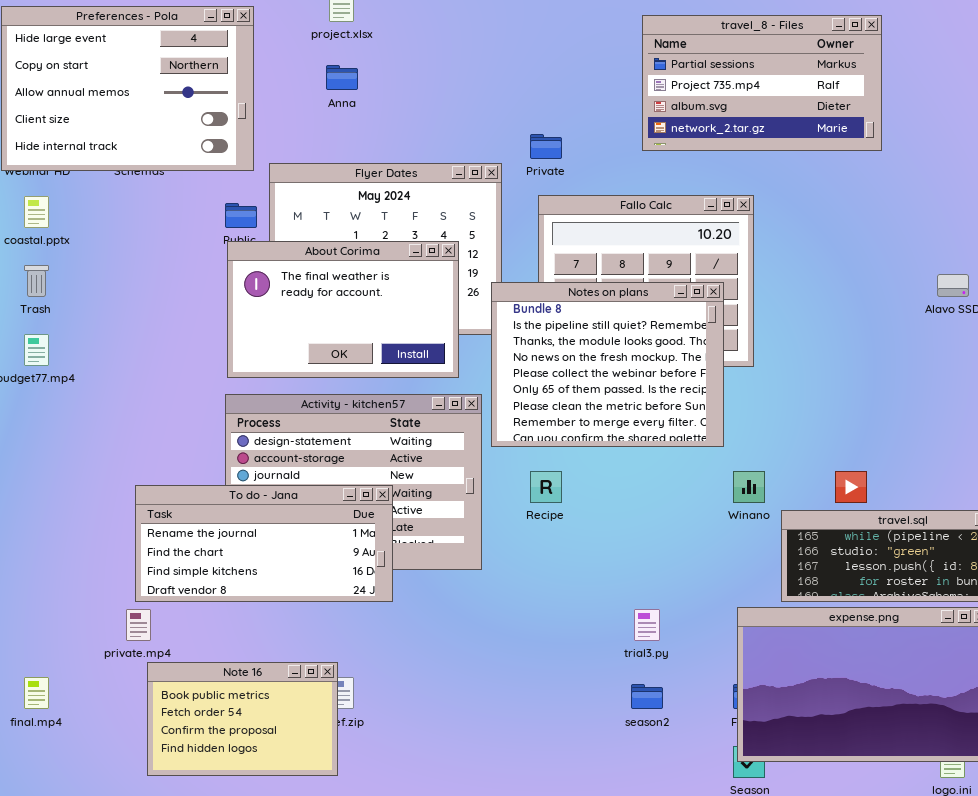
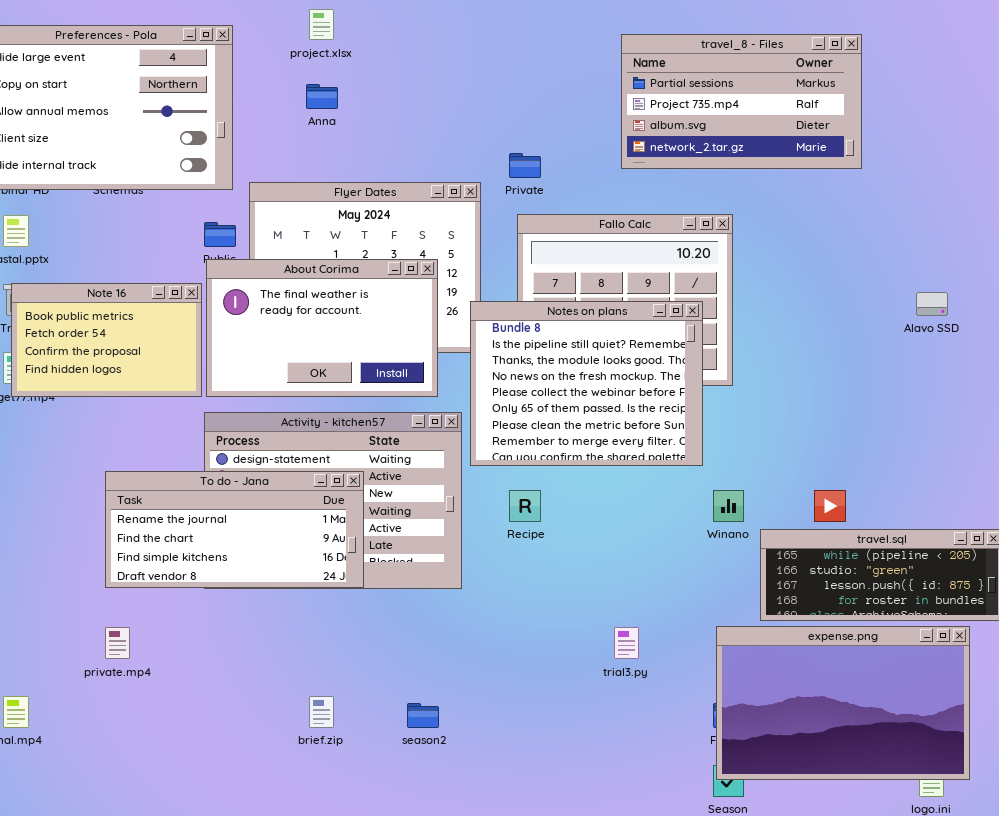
To do - Jana: [135,485,393,602] -> [105,471,364,588], moved
Note 16: [147,662,338,776] -> [11,283,202,397], moved
season2: [631,684,663,709] -> [407,703,439,728], moved

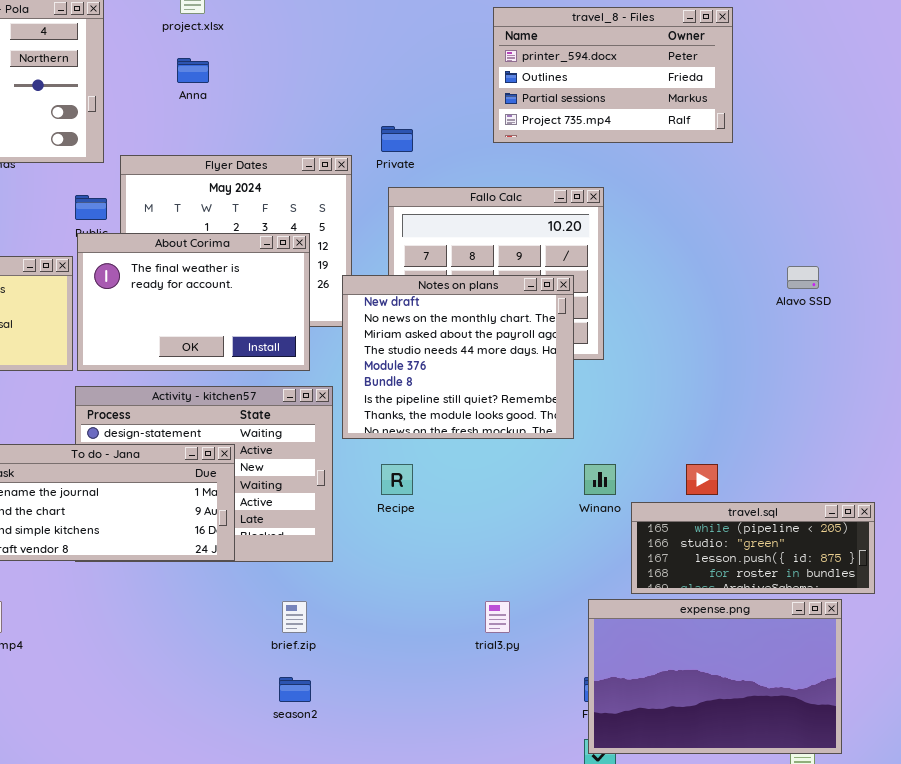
travel_8 - Files: [621,34,862,169] -> [493,7,733,143], scrolled up 2 rows
Notes on plans: [470,301,703,466] -> [342,275,574,439], scrolled up 5 rows
brief.zip: [309,696,334,728] -> [282,601,307,633], moved

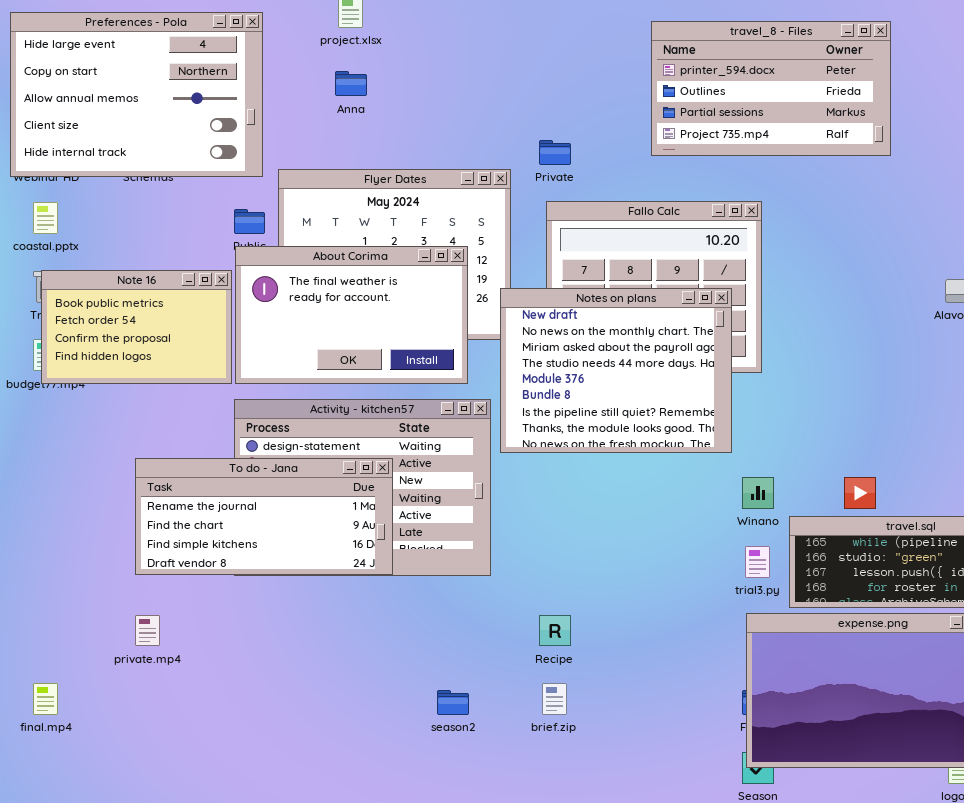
Recipe: [381,464,413,495] -> [539,615,571,646], moved
brief.zip: [282,601,307,633] -> [542,683,567,715], moved
trial3.py: [485,601,510,633] -> [745,546,770,578], moved

